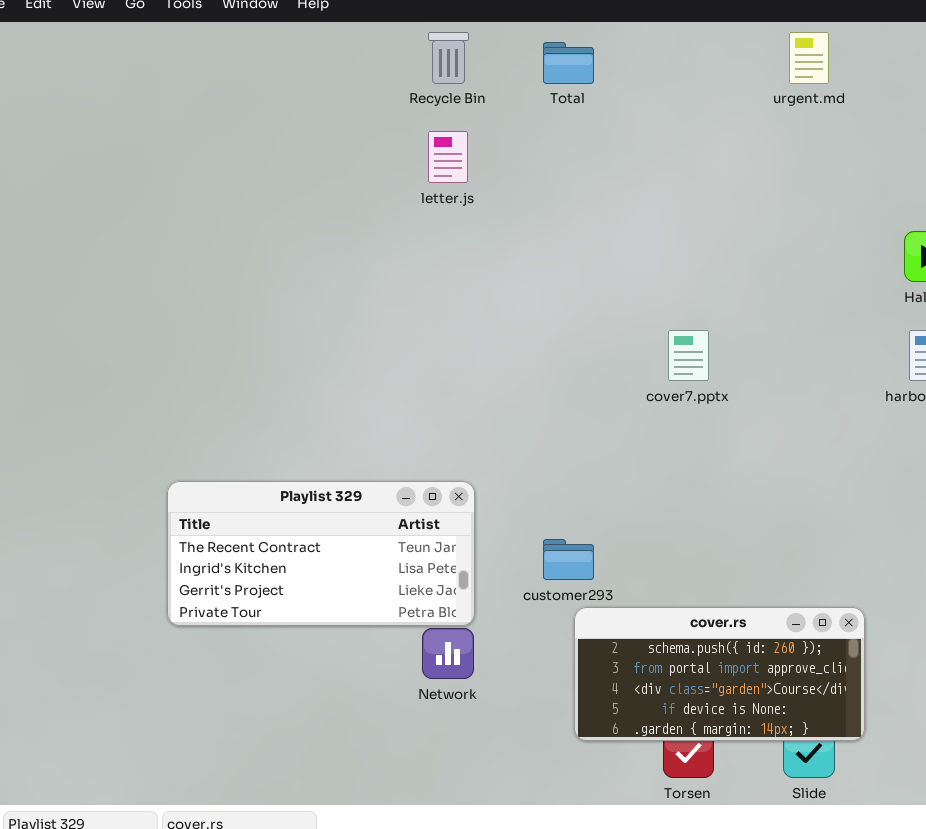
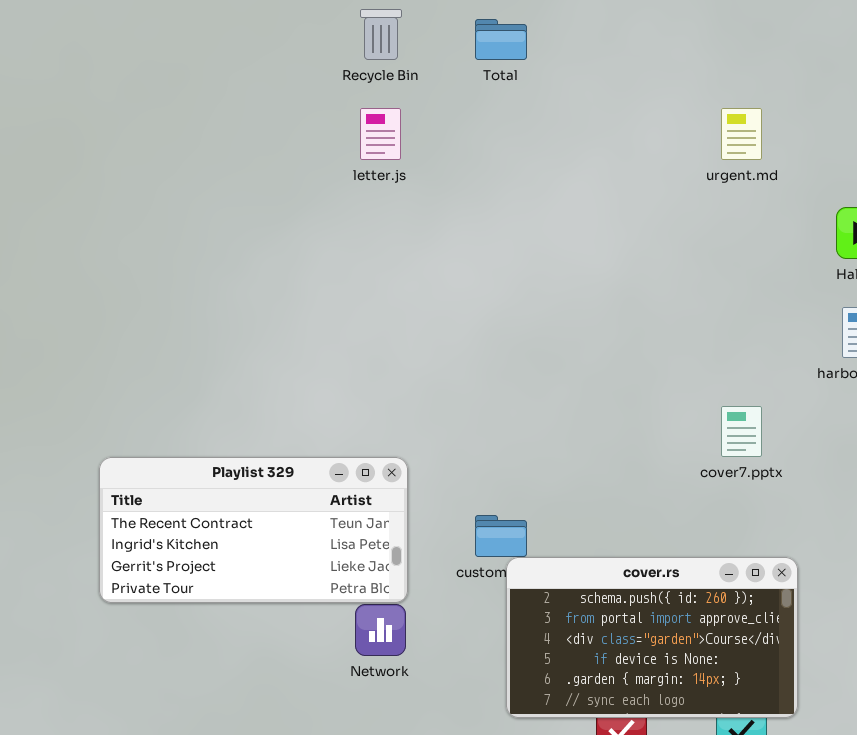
urgent.md: [789,32,829,84] -> [721,108,762,160], moved
cover7.pptx: [668,330,709,381] -> [721,406,762,457], moved
cover.rs: [574,607,865,741] -> [506,557,798,718], resized

